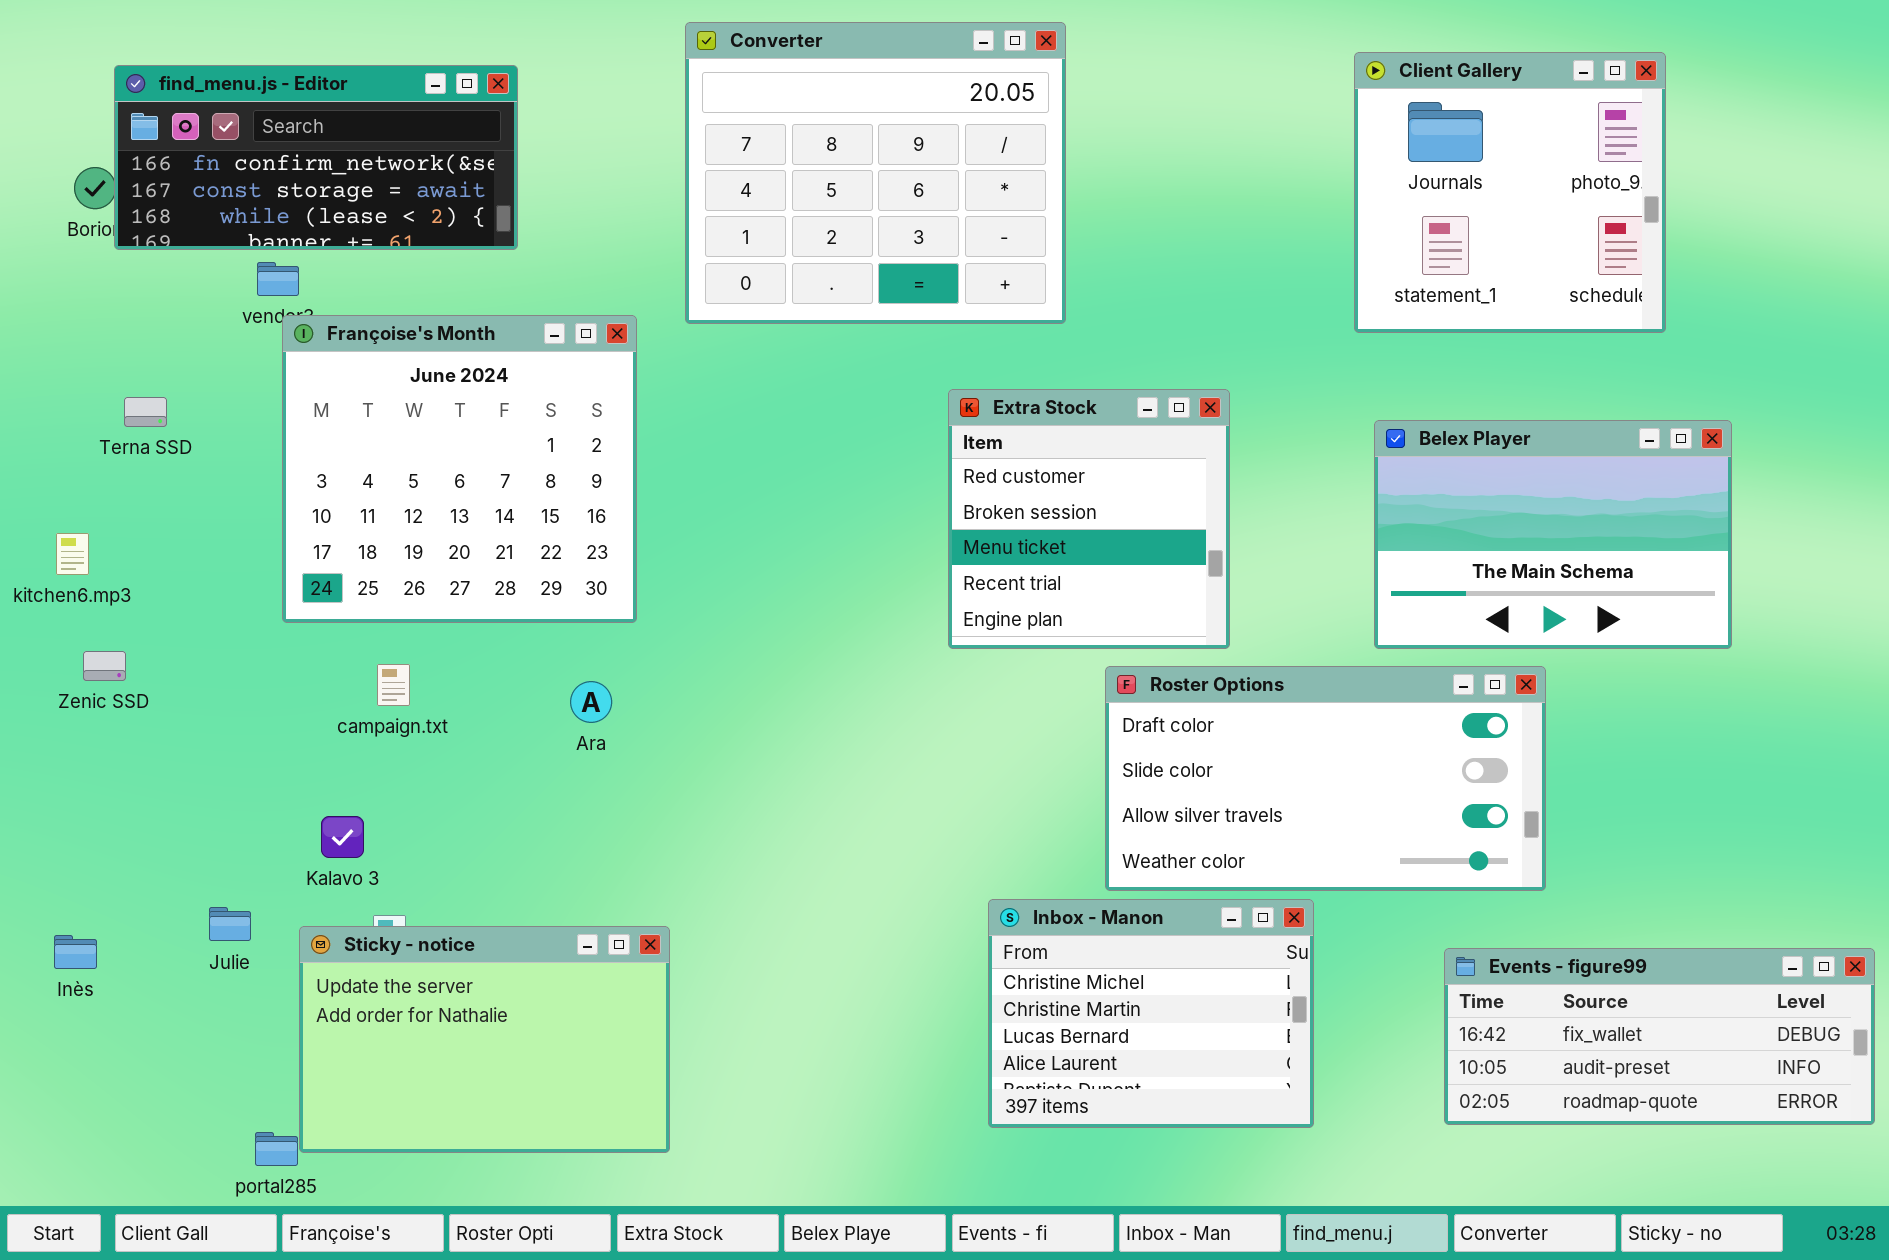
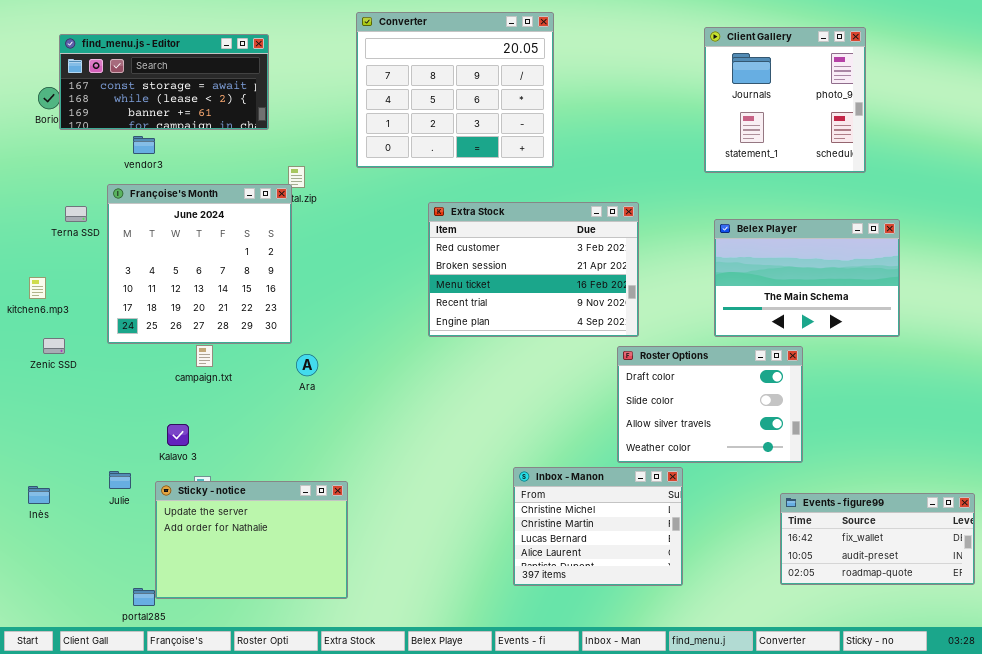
find_menu.js - Editor: [114,65,518,250] -> [59,34,269,130], scrolled down 1 row
Françoise's Month: [282,315,637,623] -> [107,184,292,344], moved
Extra Stock: [948,389,1230,649] -> [428,202,639,337], resized
Roster Options: [1105,666,1546,891] -> [617,346,803,463], resized
Events - figure99: [1444,948,1875,1125] -> [780,493,975,585], resized

